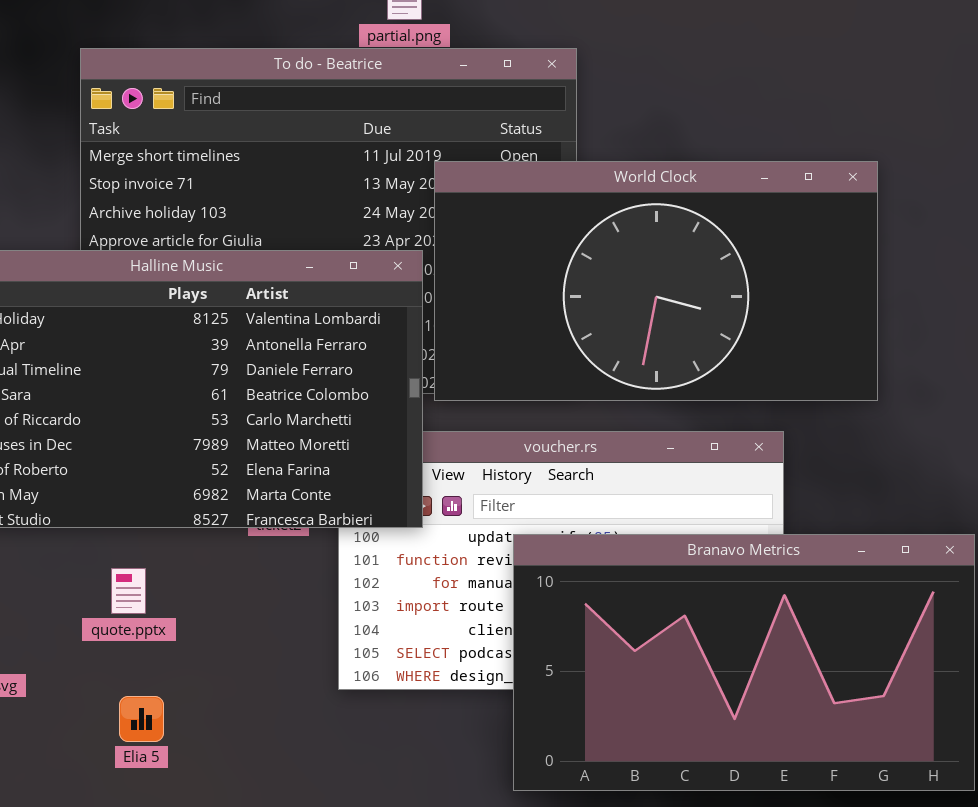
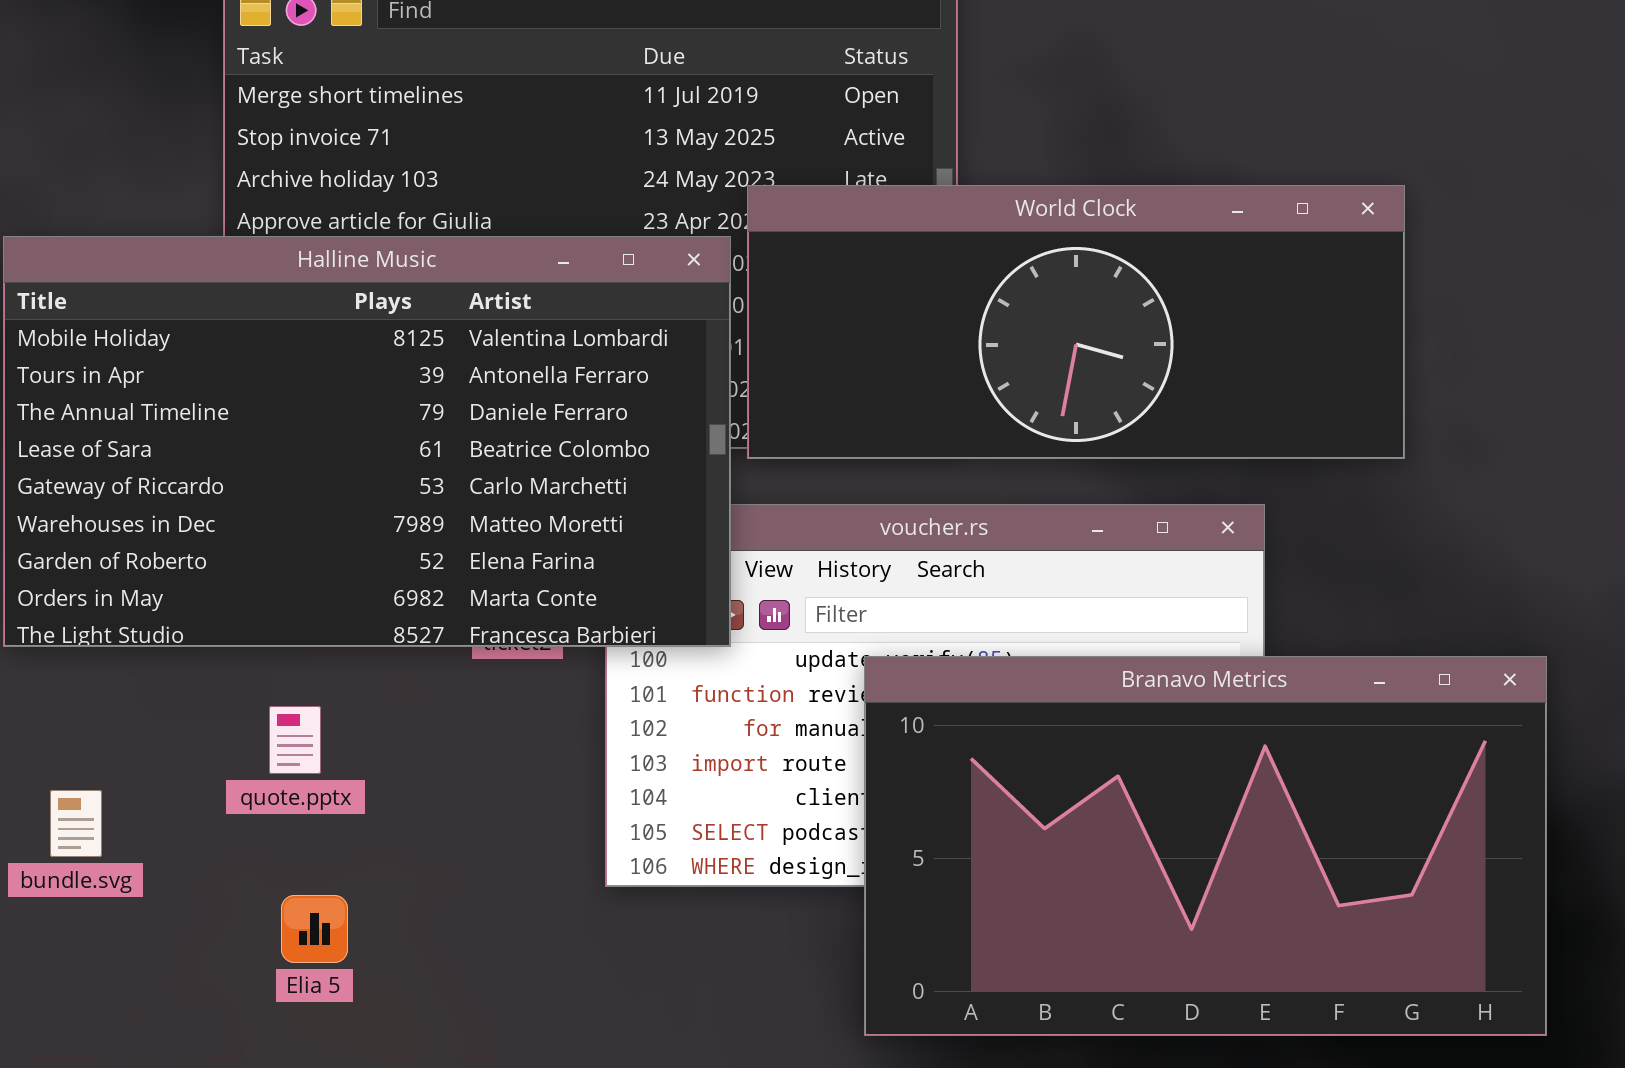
World Clock: [434,161,878,401] -> [747,185,1405,459], resized

